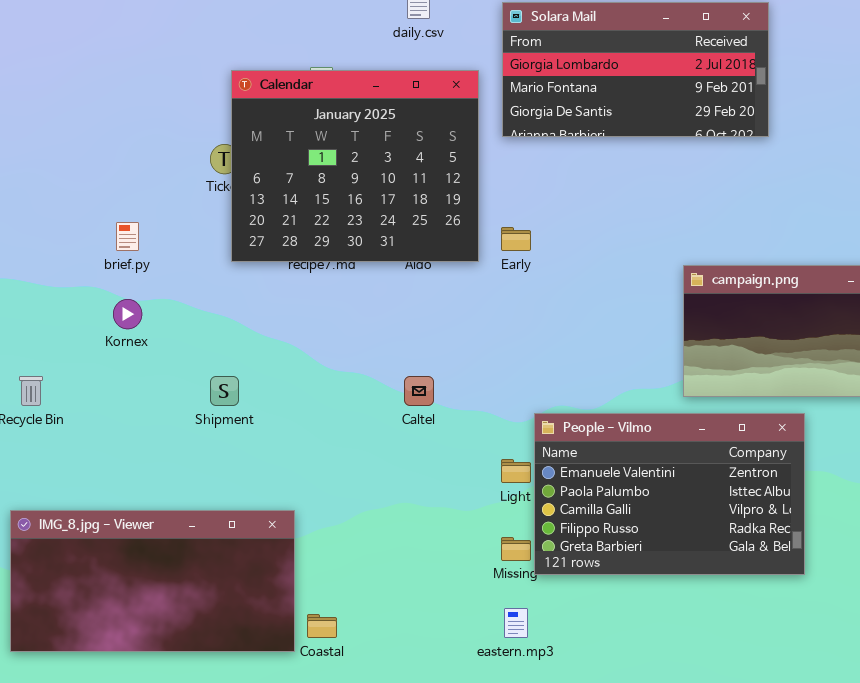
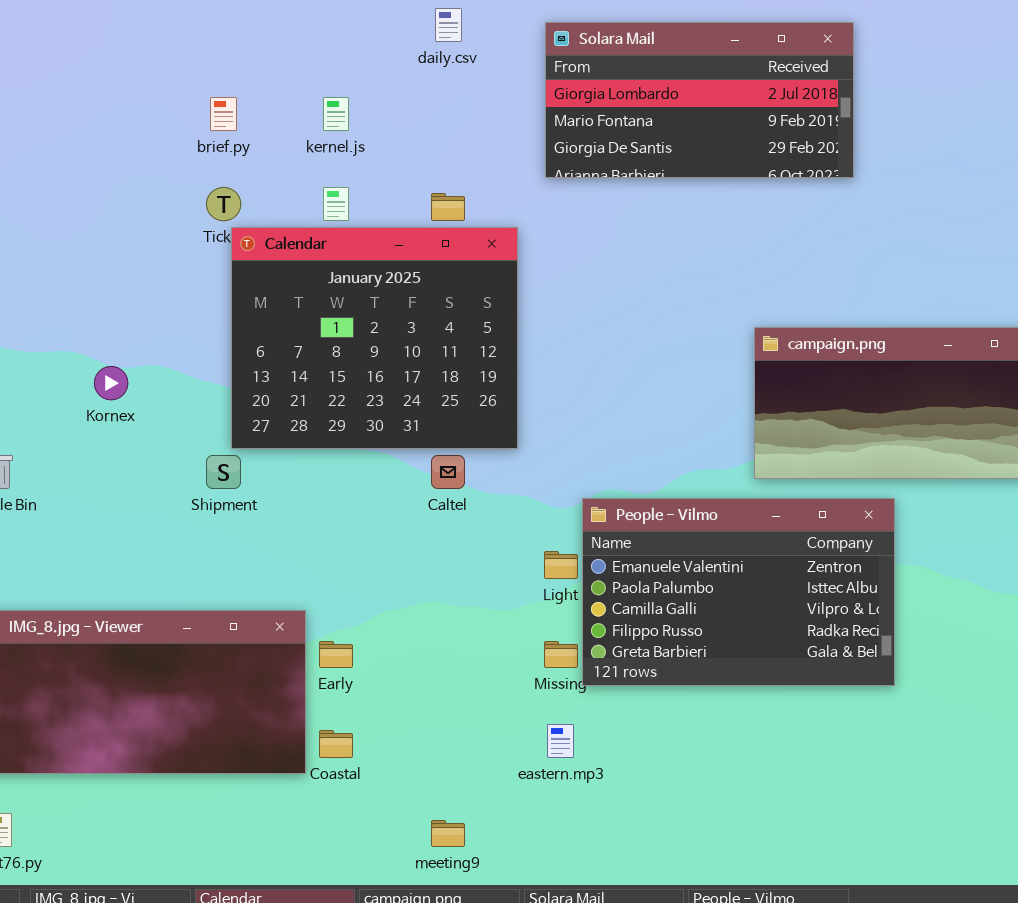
Calendar: [231,70,479,262] -> [231,227,518,449], moved
brief.py: [116,222,139,251] -> [210,97,237,131], moved
Early: [501,227,531,251] -> [319,641,353,668], moved

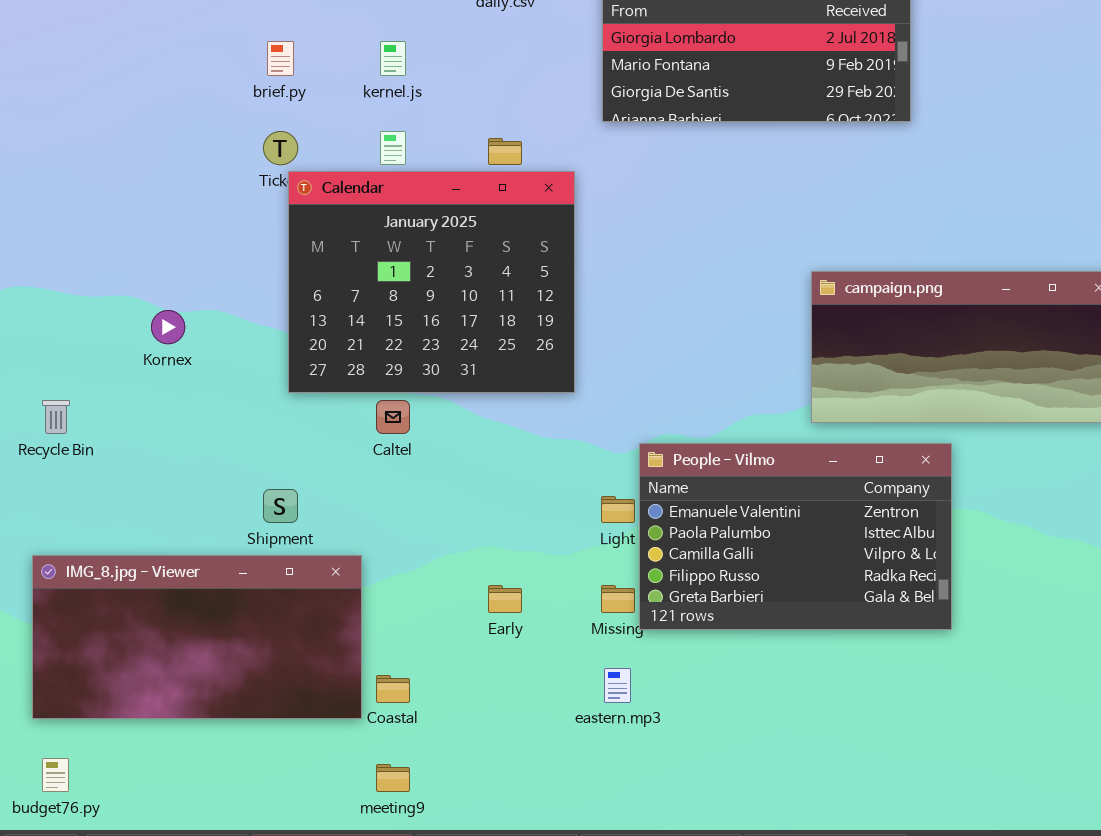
Shipment: [206,455,241,489] -> [263,489,298,523], moved
Caltel: [431,455,465,489] -> [376,400,410,434], moved
Early: [319,641,353,668] -> [488,585,522,613], moved
meeting9: [431,820,465,847] -> [376,764,410,792], moved

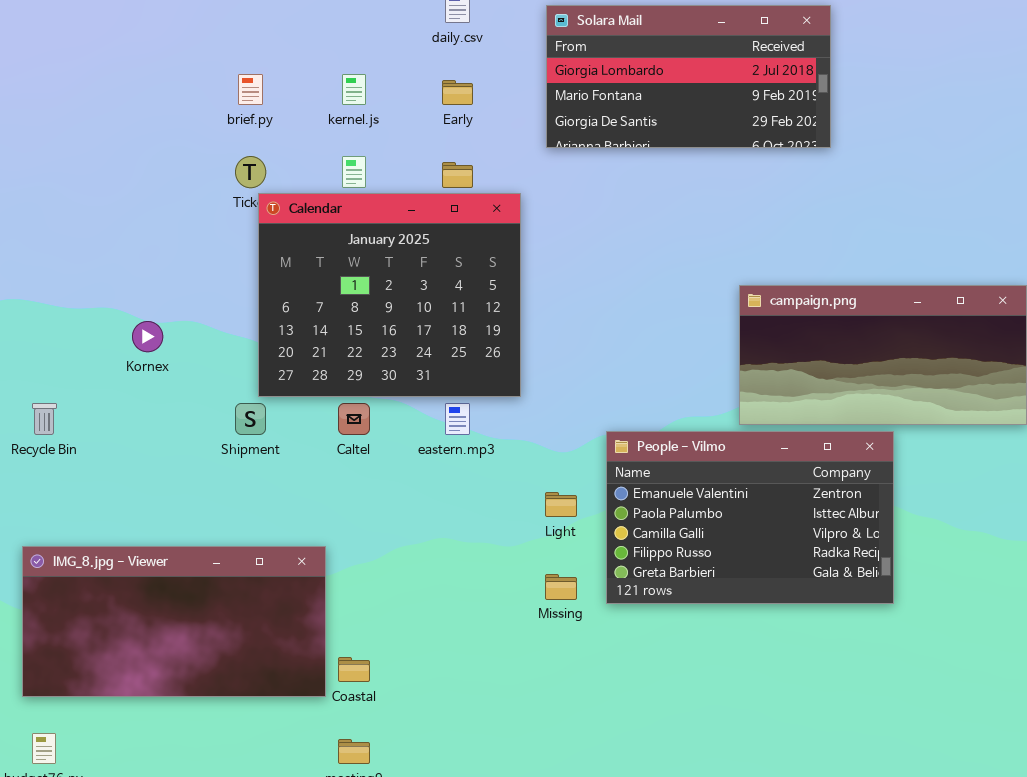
People - Vilmo: [639,443,952,630] -> [606,431,894,604], moved
Shipment: [263,489,298,523] -> [235,403,266,435], moved
Early: [488,585,522,613] -> [442,80,473,105], moved
eastern.mp3: [604,668,631,703] -> [445,403,470,435], moved

